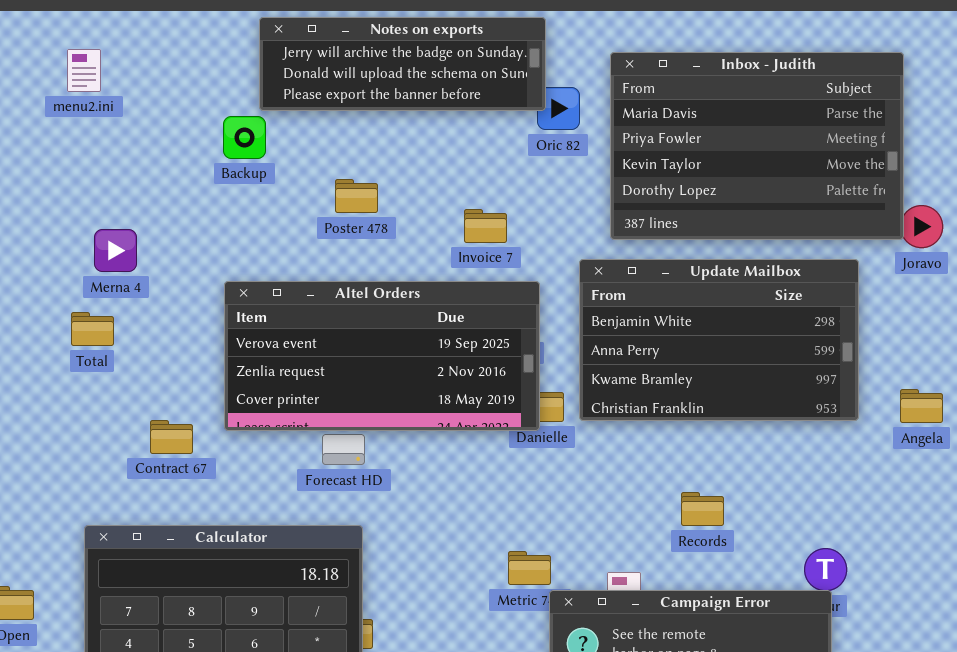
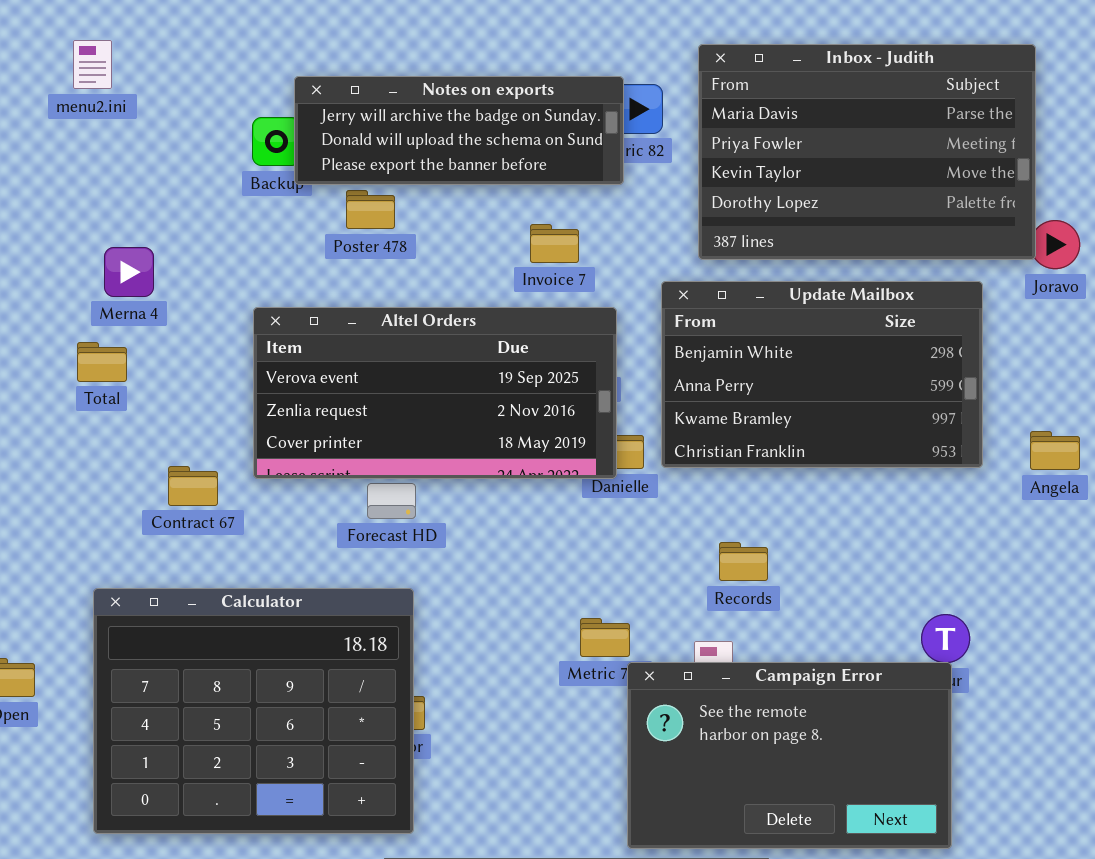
Notes on exports: [259,17,546,111] -> [294,76,624,185], moved
Poster 478: [335,179,378,213] -> [346,190,395,229], moved
Records: [681,492,724,526] -> [719,542,768,581], moved

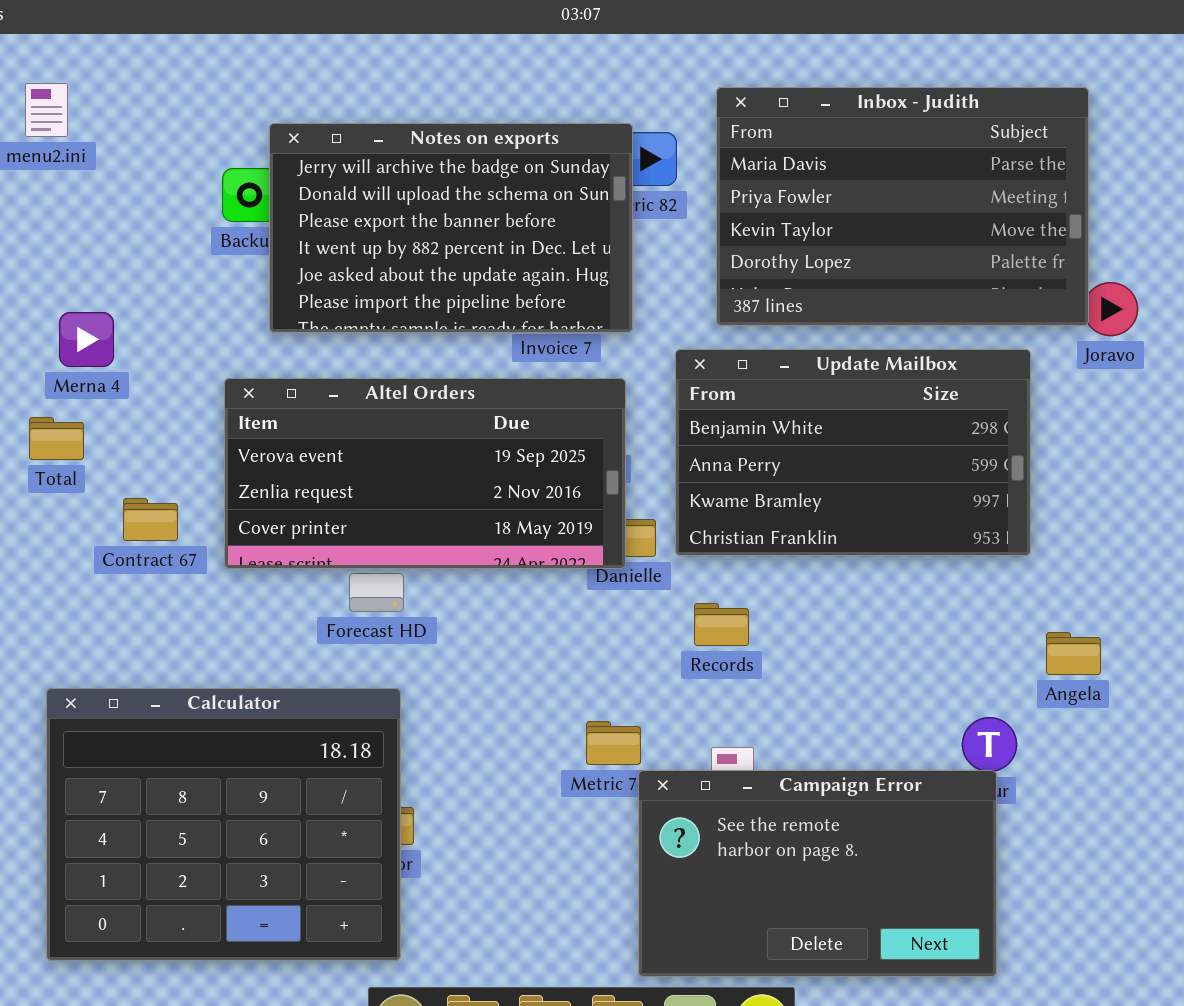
Notes on exports: [294,76,624,185] -> [269,123,633,333], resized
Angela: [1030,431,1080,470] -> [1046,632,1101,675], moved
Contract 67: [168,466,218,506] -> [123,498,178,541], moved
Records: [719,542,768,581] -> [694,603,749,646], moved

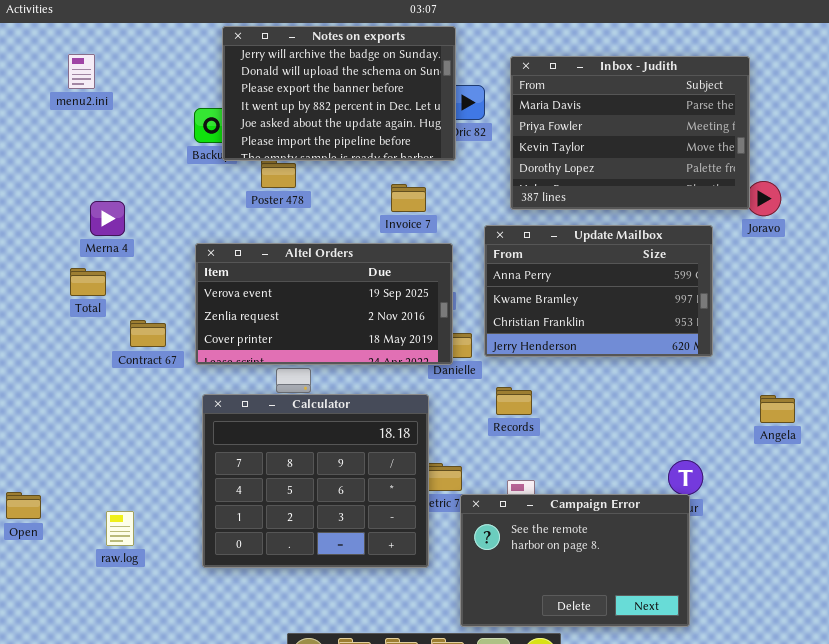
Notes on exports: [269,123,633,333] -> [222,26,456,161], moved
Update Mailbox: [675,349,1031,556] -> [484,225,713,357], scrolled down 1 row
Angela: [1046,632,1101,675] -> [760,395,795,423], moved
Calculator: [46,688,401,961] -> [202,394,429,568], moved

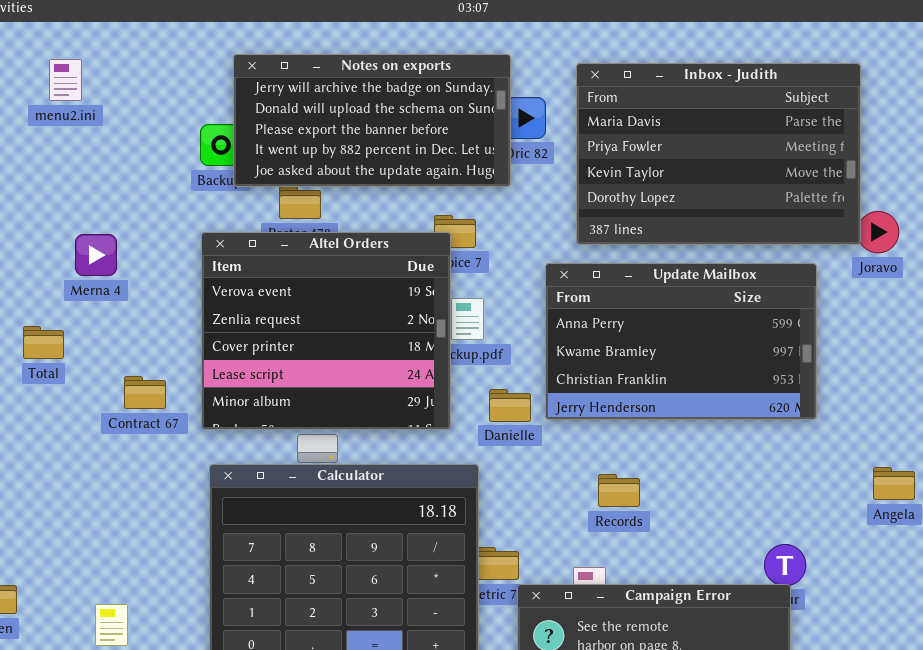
Notes on exports: [222,26,456,161] -> [233,54,511,187], resized
Altel Orders: [195,243,453,365] -> [201,232,451,430], resized
Total: [70,268,106,296] -> [23,326,64,359], moved
Records: [496,387,532,415] -> [598,474,640,507], moved

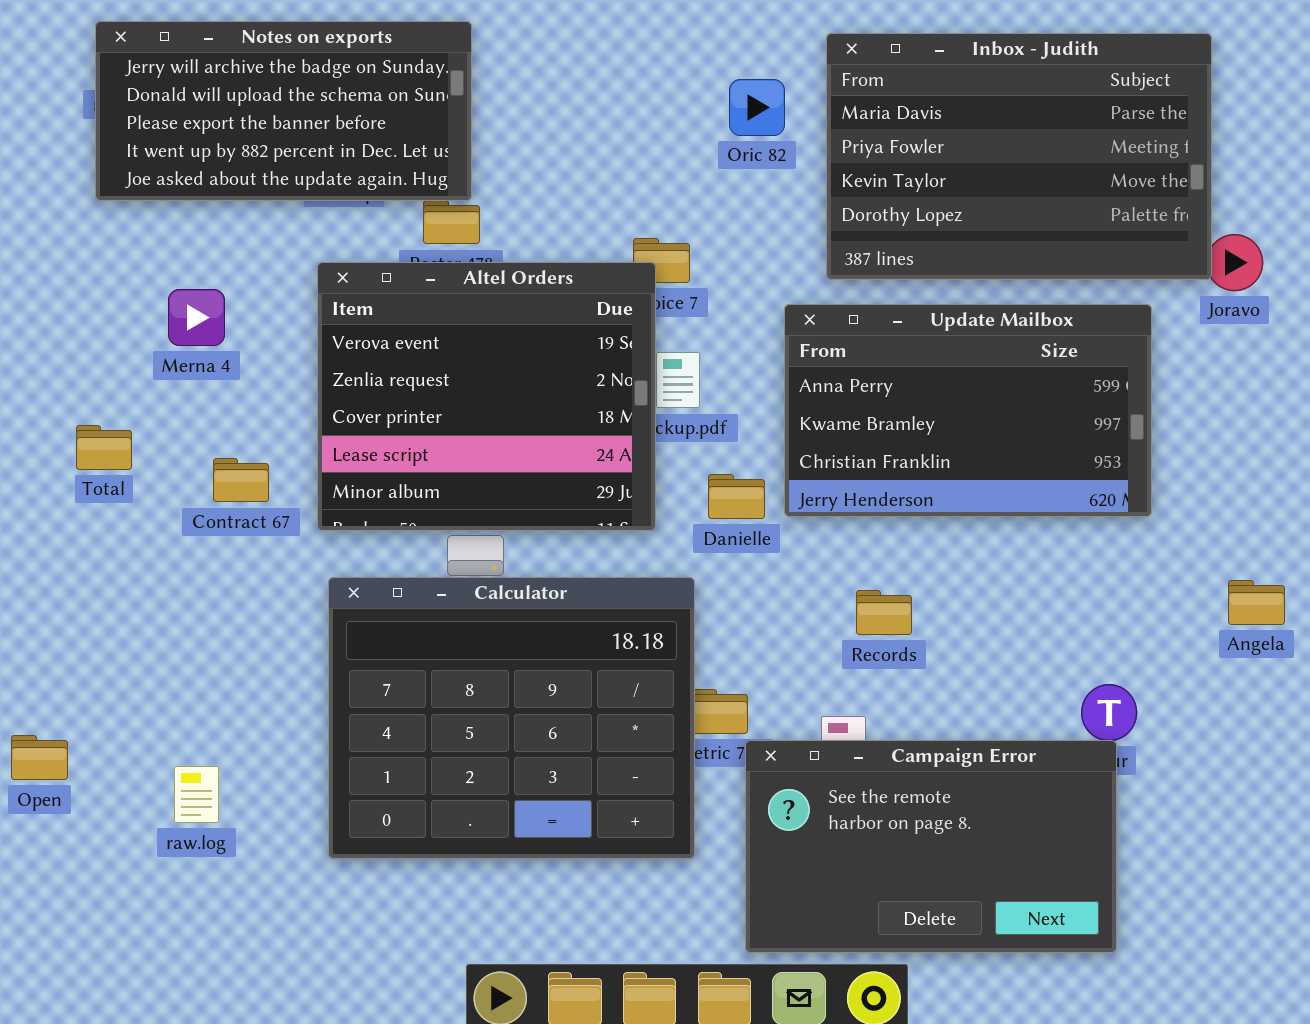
Notes on exports: [233,54,511,187] -> [95,21,472,201], moved
Merna 4: [75,234,117,276] -> [168,289,225,346], moved
Total: [23,326,64,359] -> [76,425,132,470], moved

